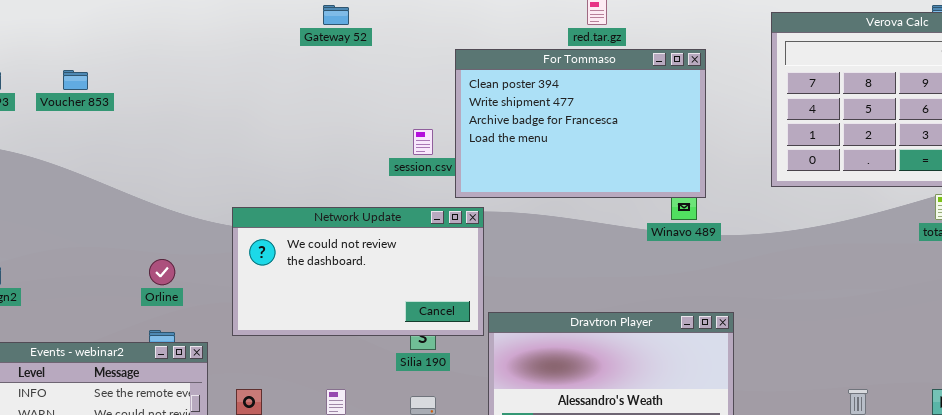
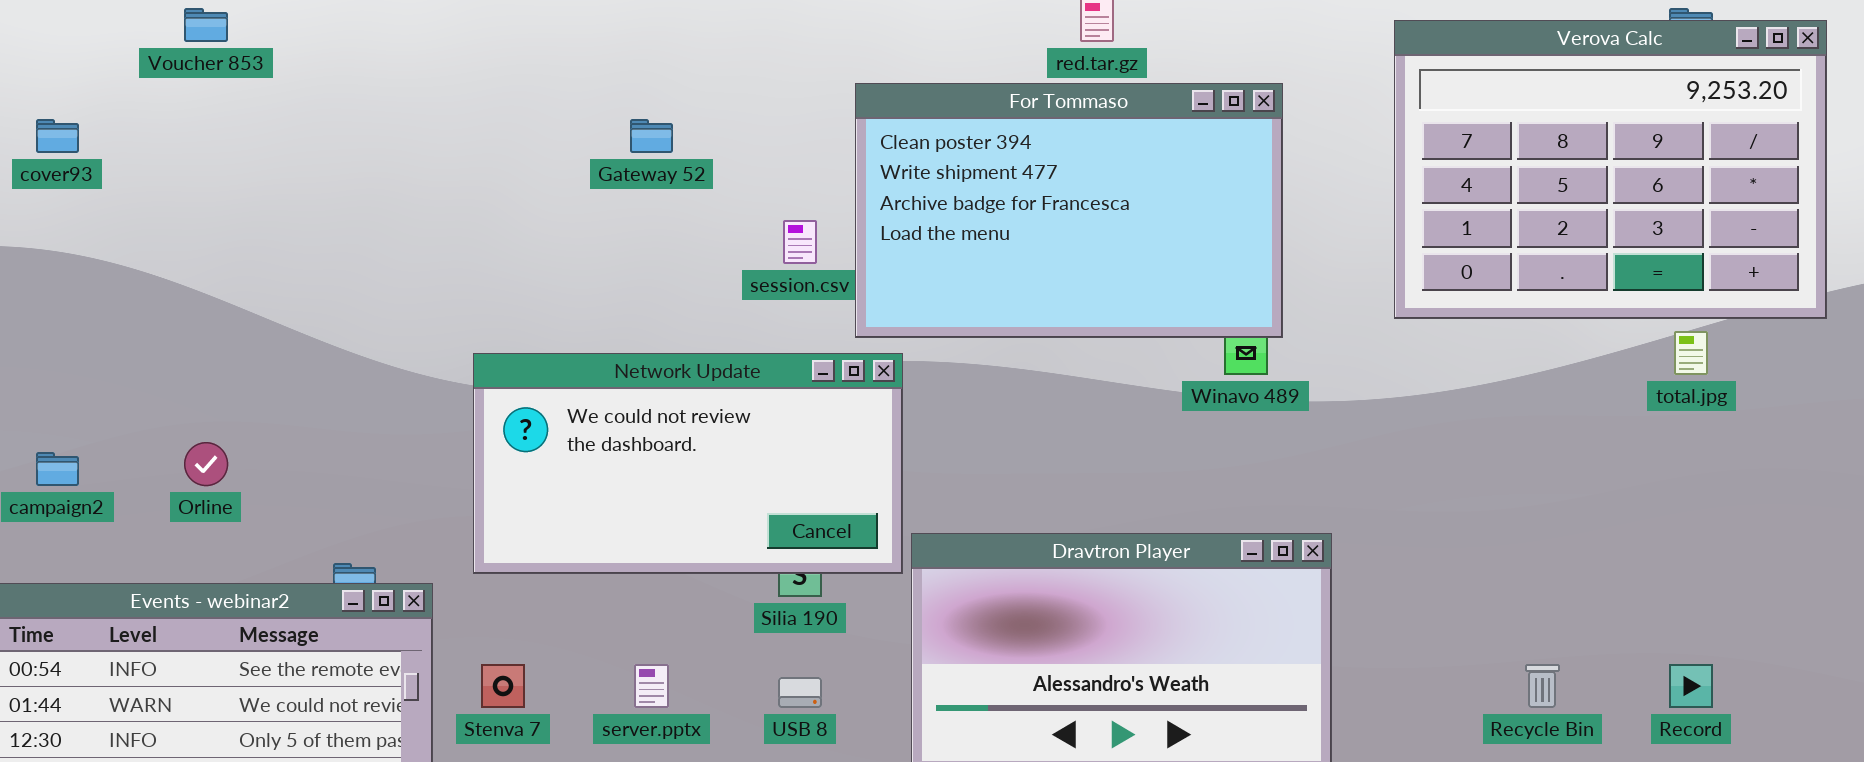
Gateway 52: [323,5,349,25] -> [630,119,673,153], moved
Voucher 853: [63,70,88,90] -> [184,8,228,42], moved
Orline: [149,259,175,285] -> [184,442,228,486], moved

